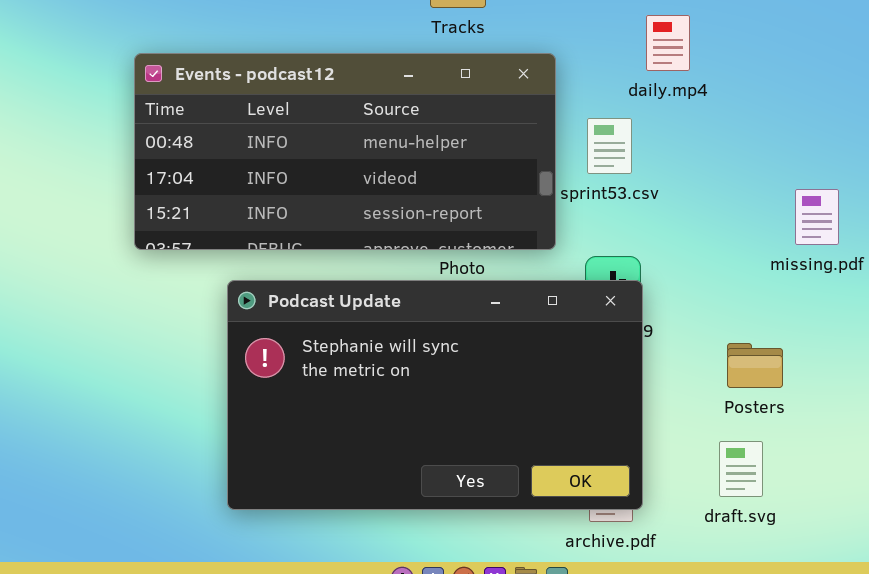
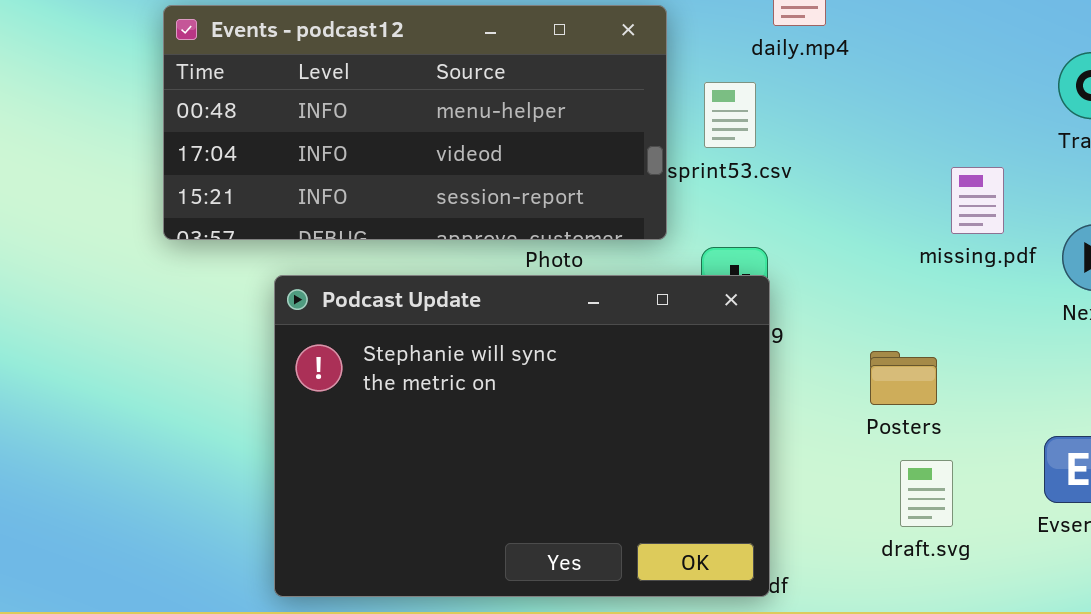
Podcast Update: [227,280,643,510] -> [274,275,770,597], resized
draft.svg: [719,441,763,497] -> [900,460,953,527], moved

